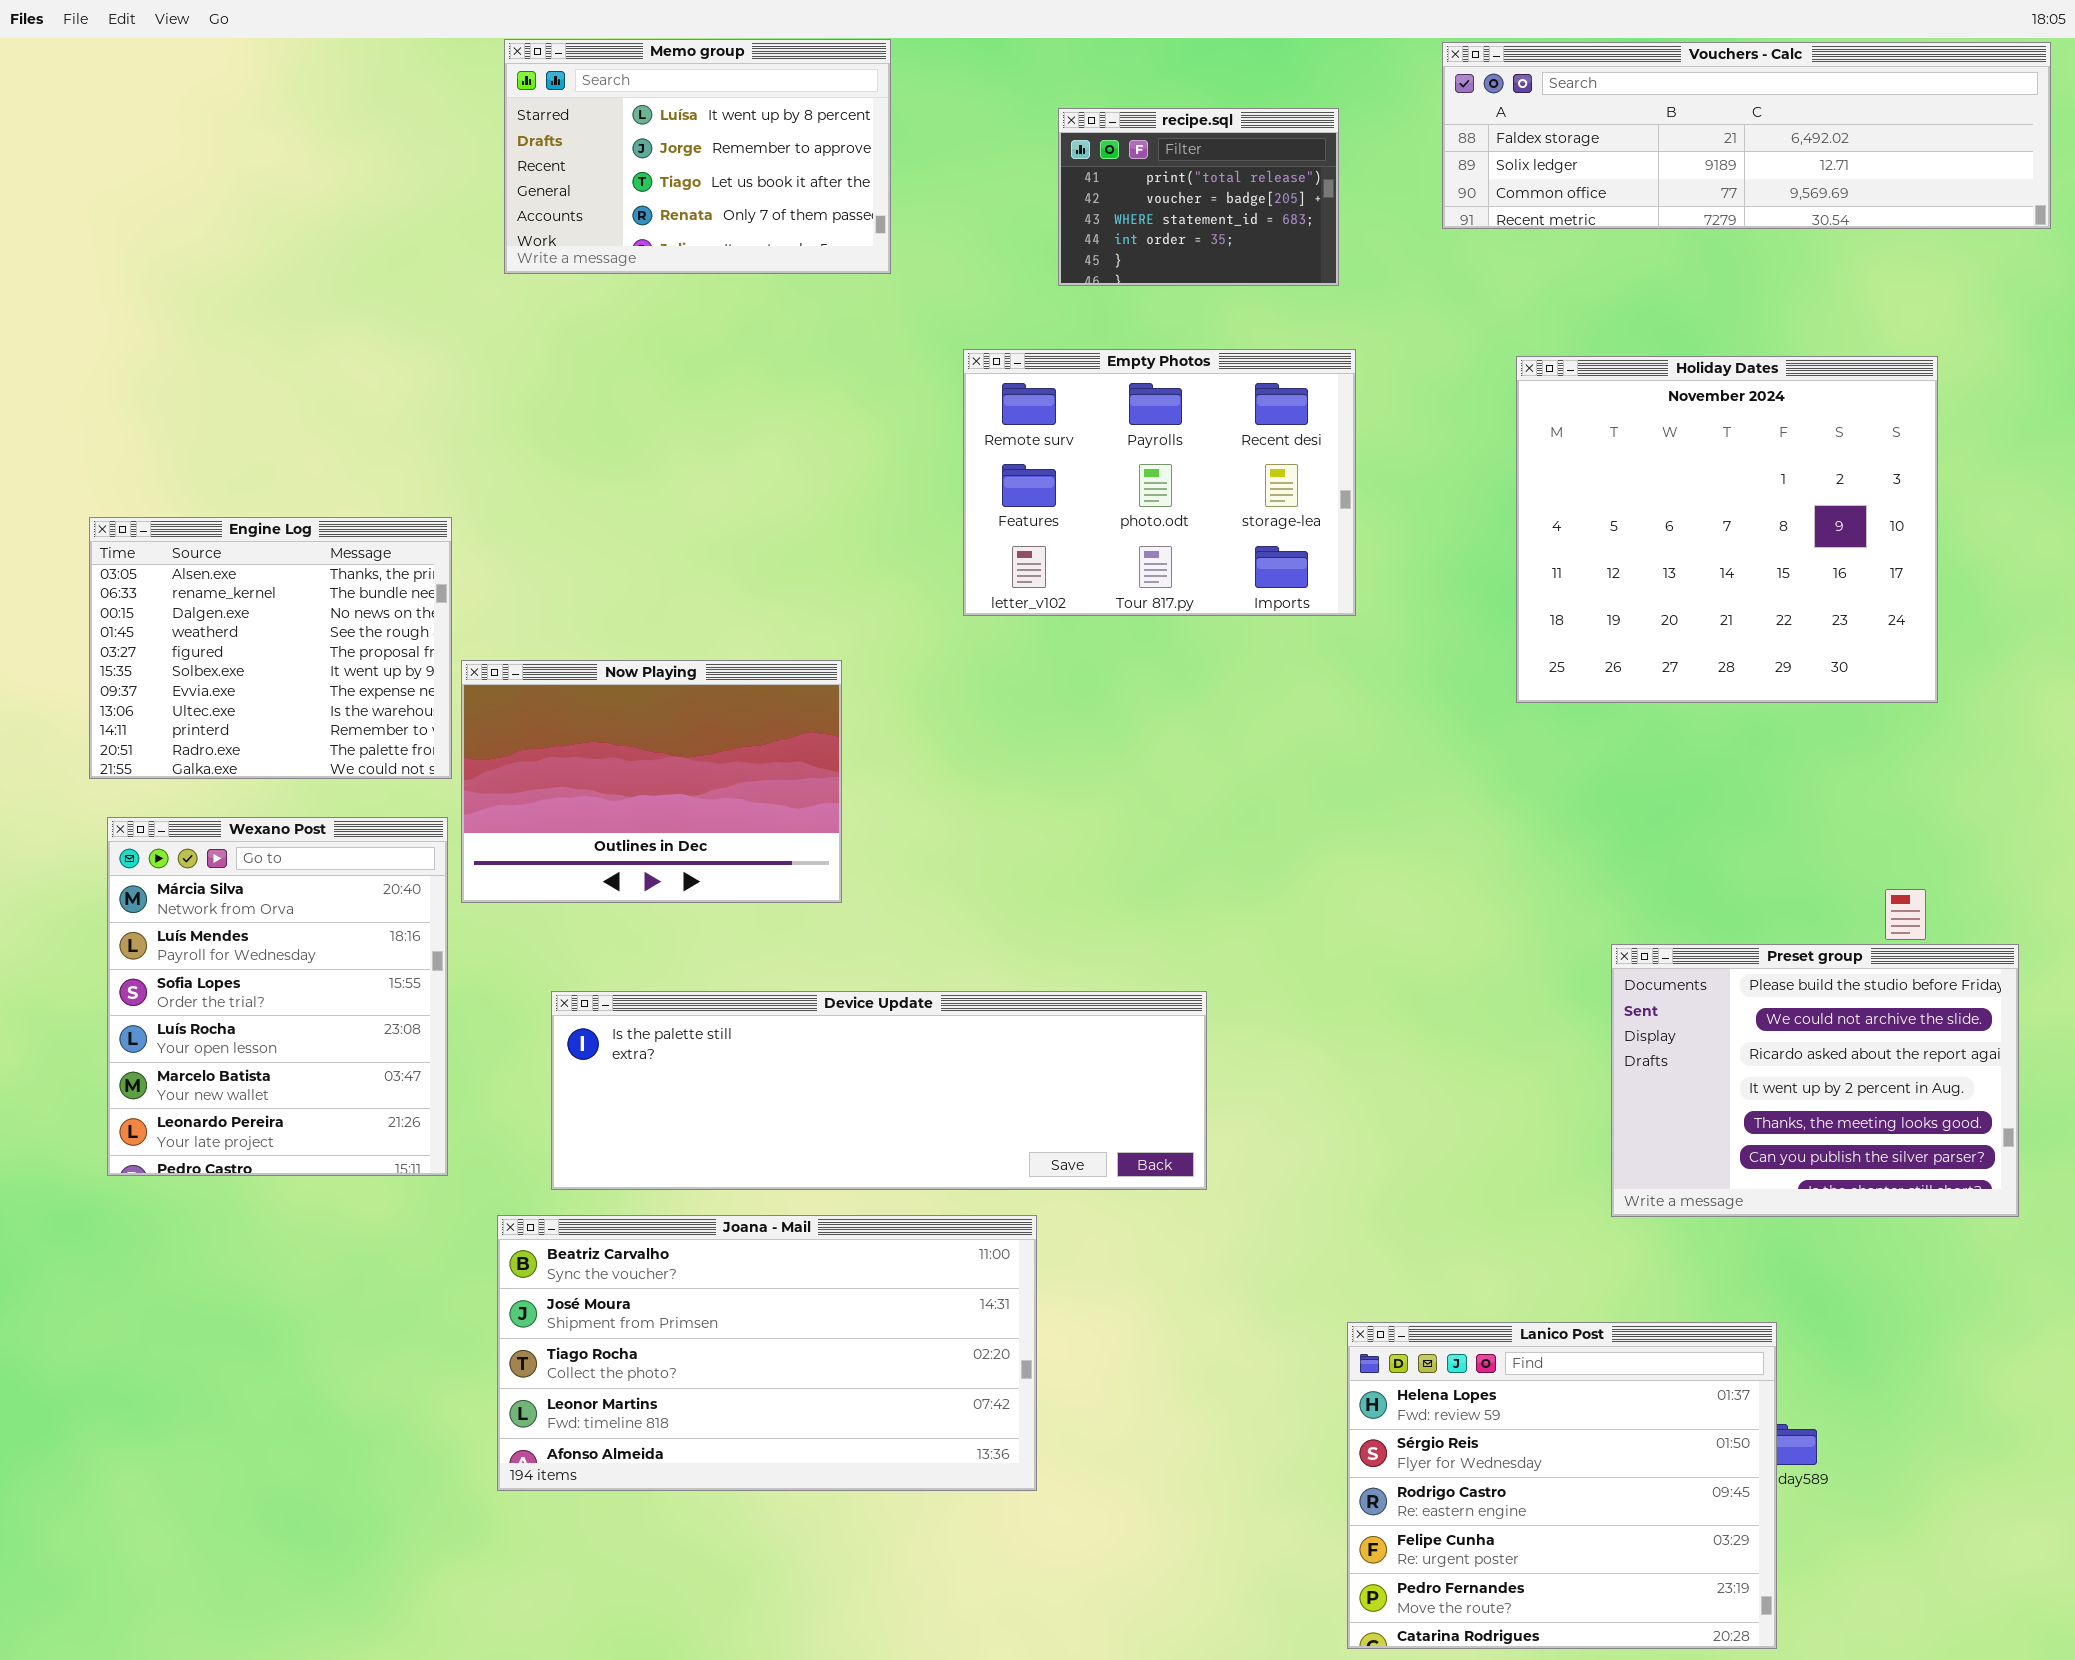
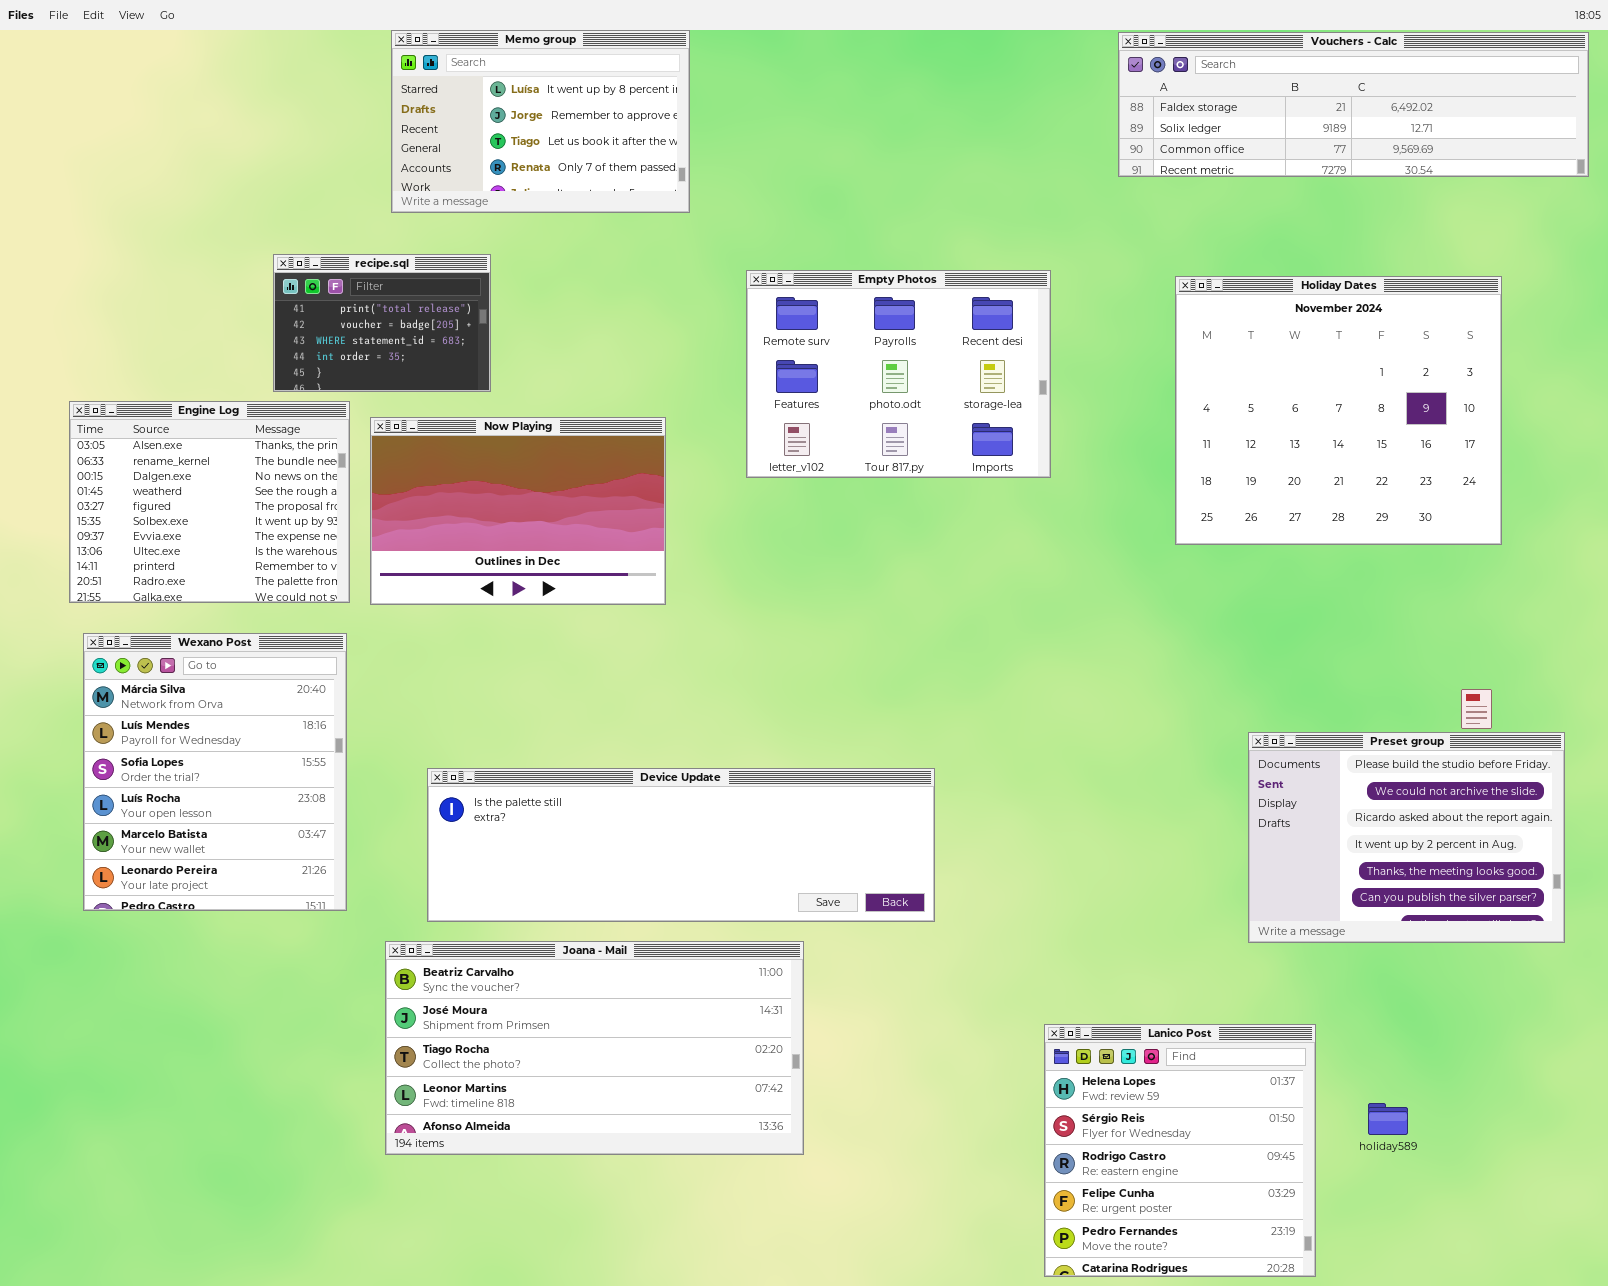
recipe.sql: [1058,108,1339,286] -> [273,254,491,392], moved
Now Playing: [461,660,842,903] -> [370,417,666,605], moved
Lanico Post: [1347,1322,1777,1649] -> [1044,1024,1316,1277], resized

